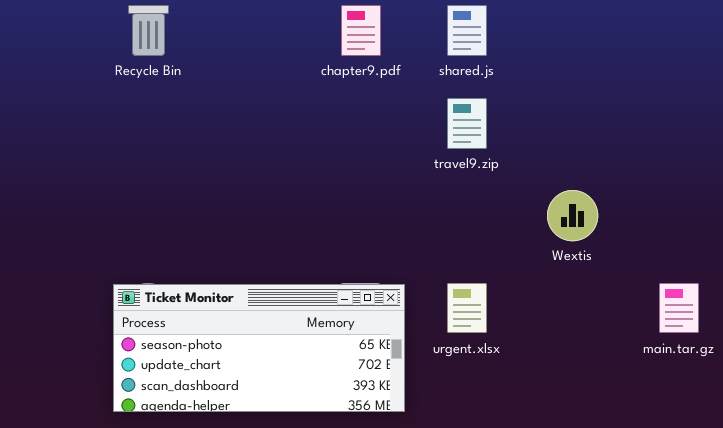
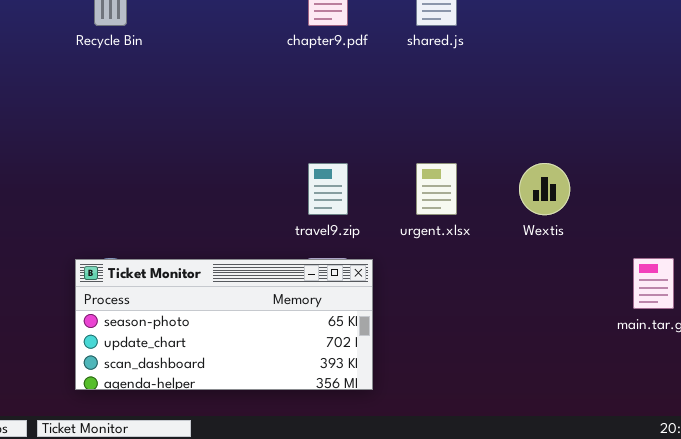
travel9.zip: [447,98,487,149] -> [308,163,348,215], moved
urgent.xlsx: [447,283,487,333] -> [416,163,457,215], moved

